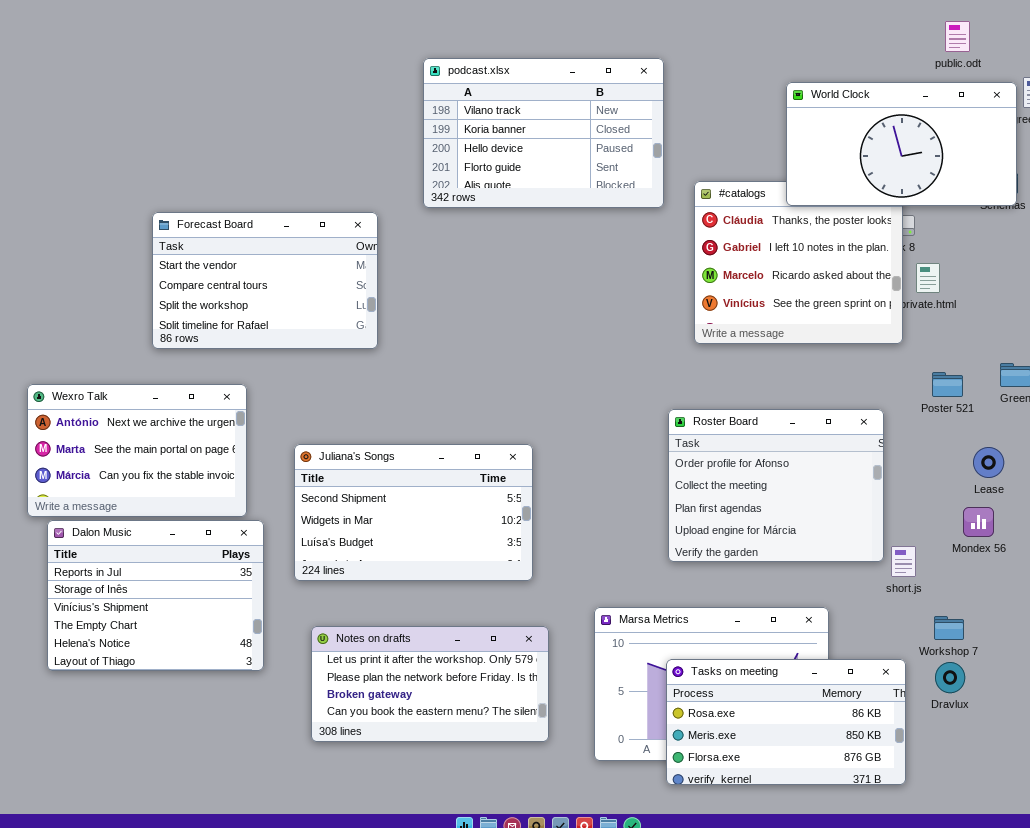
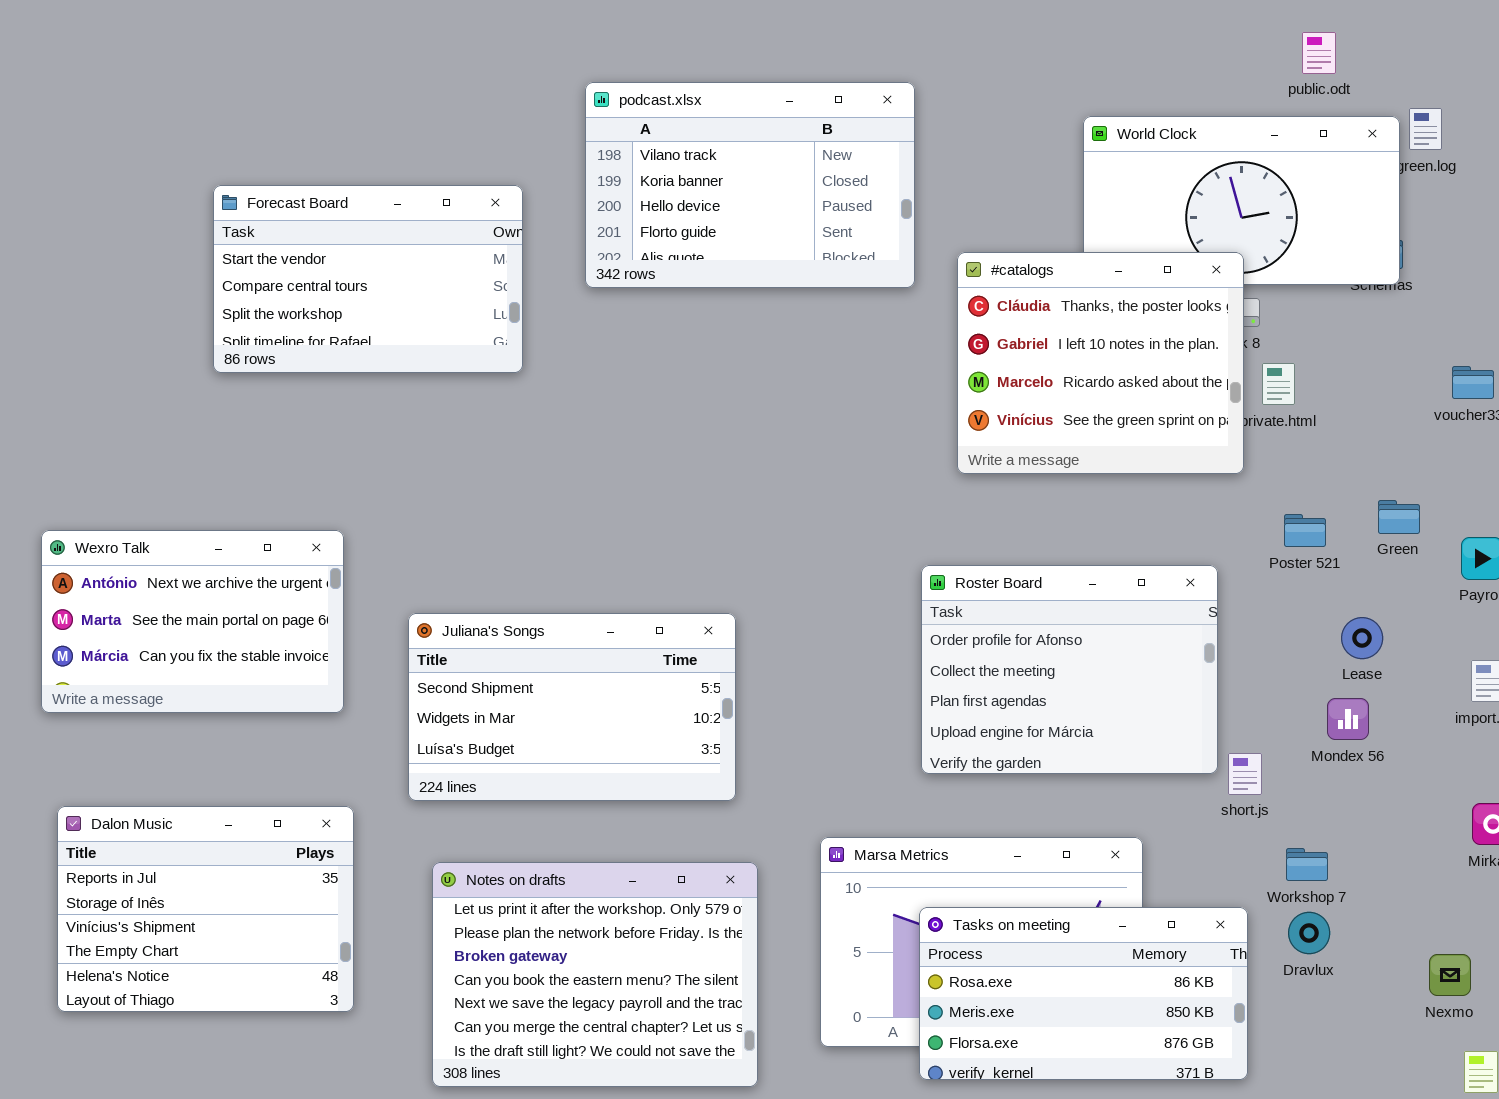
#catalogs: [694,181,903,344] -> [957,252,1244,474], raised
Forecast Board: [152,212,378,349] -> [213,185,523,373], moved
Dalon Music: [47,520,264,671] -> [57,806,354,1012], moved
Notes on drafts: [311,626,549,742] -> [432,862,758,1087], resized

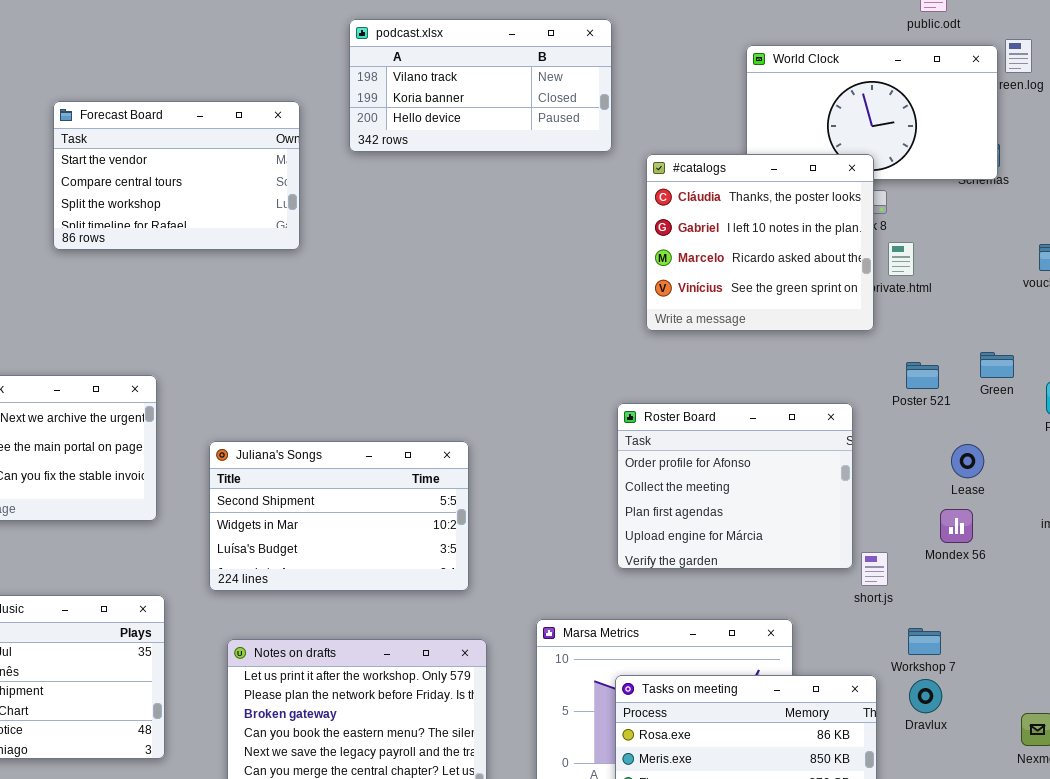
podcast.xlsx: [585,82,915,288] -> [349,19,612,152], resized

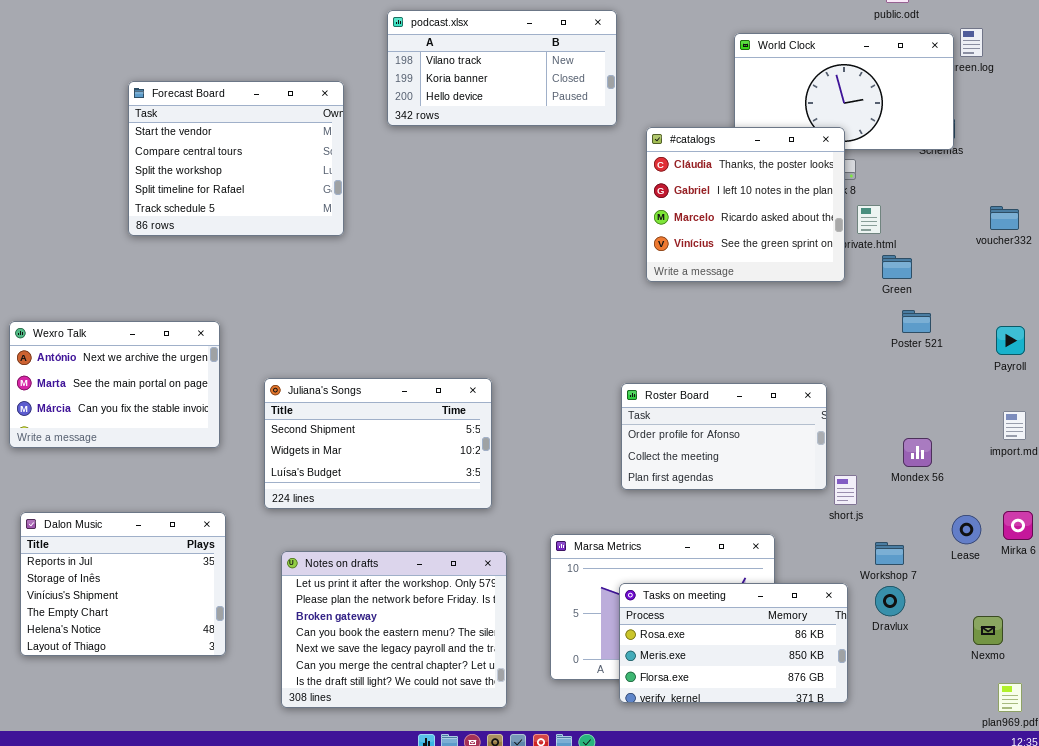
Forecast Board: [53,101,300,250] -> [128,81,344,236], resized
Green: [980,352,1014,378] -> [882,255,912,279], moved
Poster 521: [906,362,939,389] -> [902,310,931,333], moved
Roster Board: [617,403,853,569] -> [621,383,827,490], resized
Lease: [951,444,984,478] -> [952,515,981,544], moved

